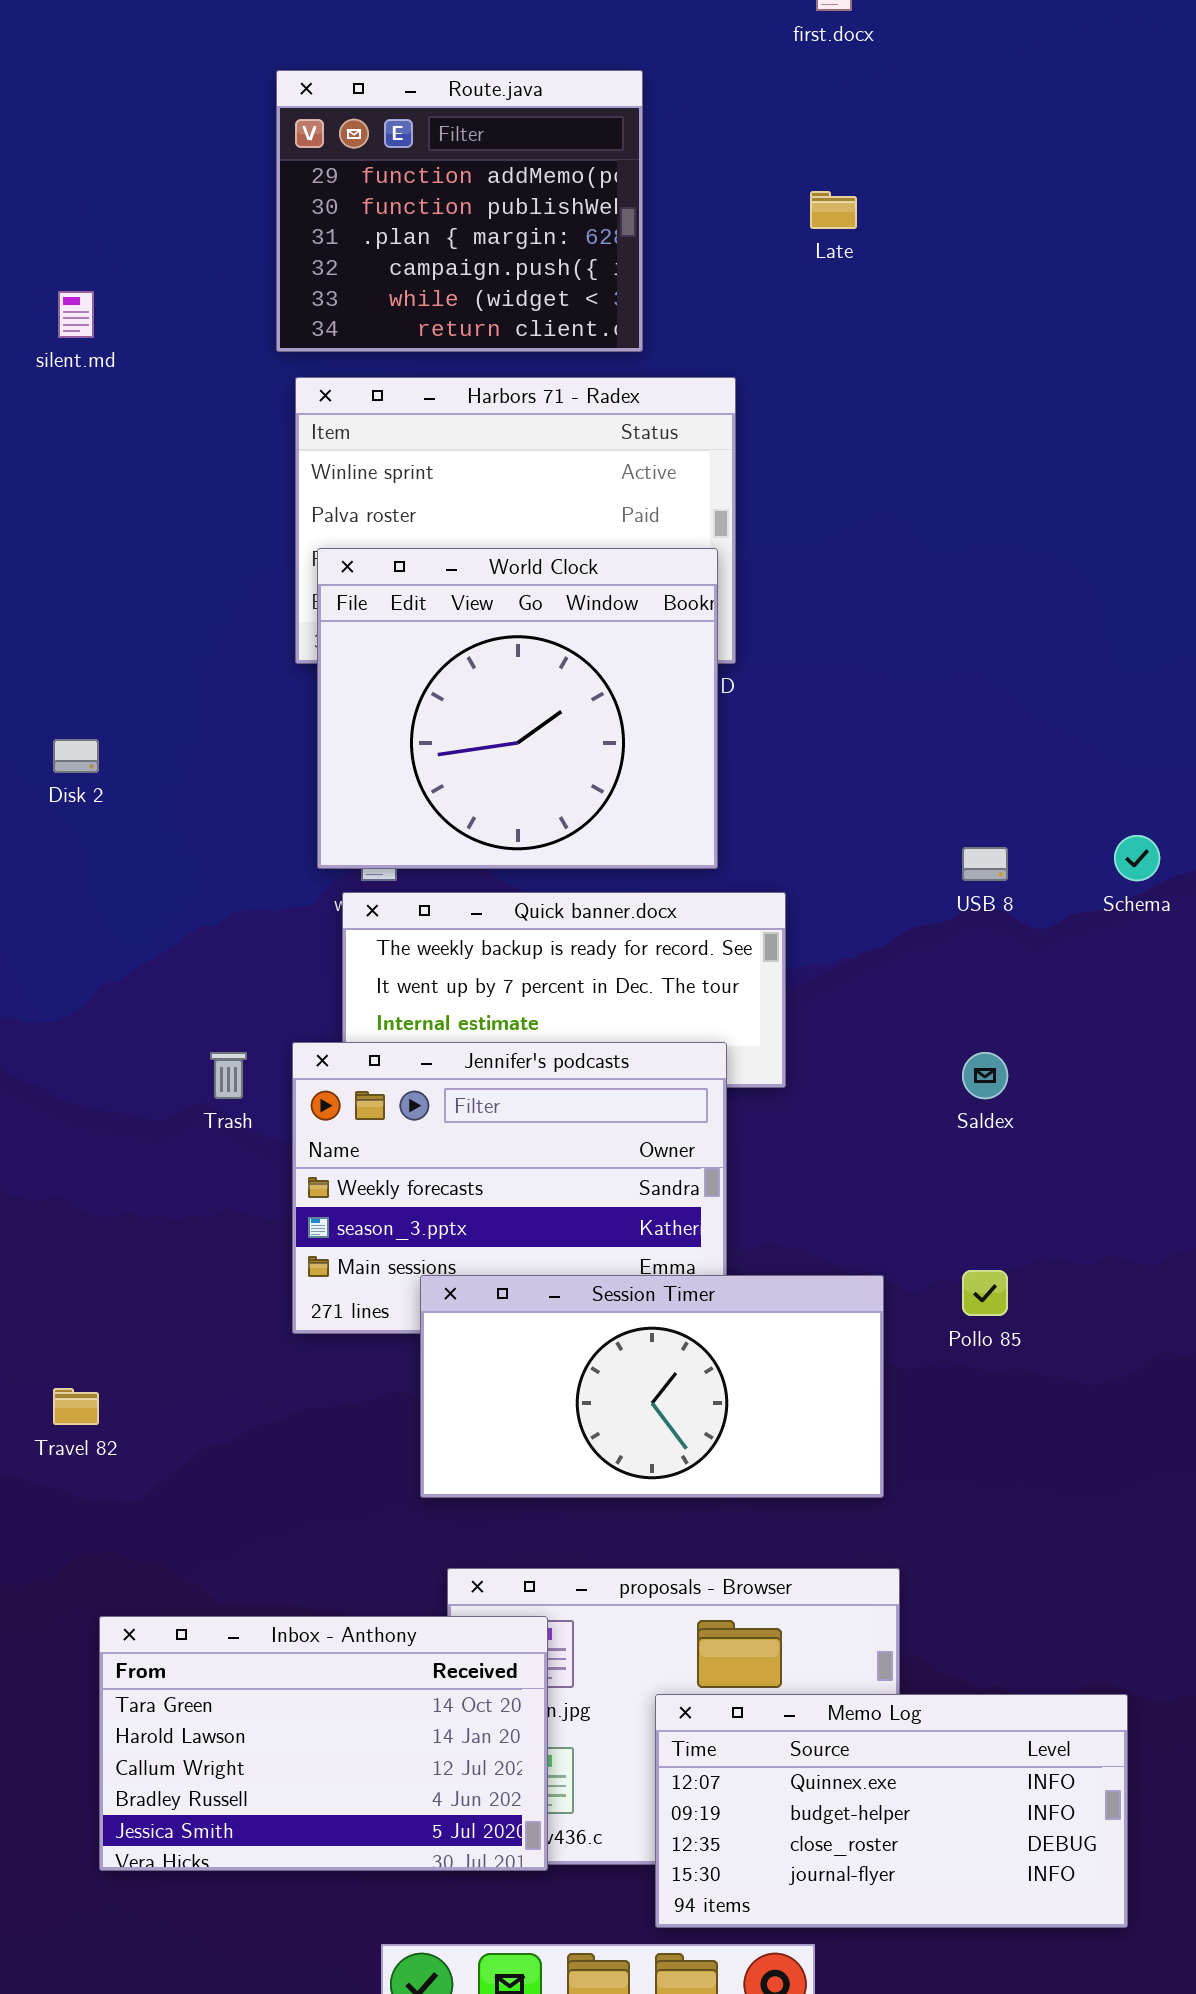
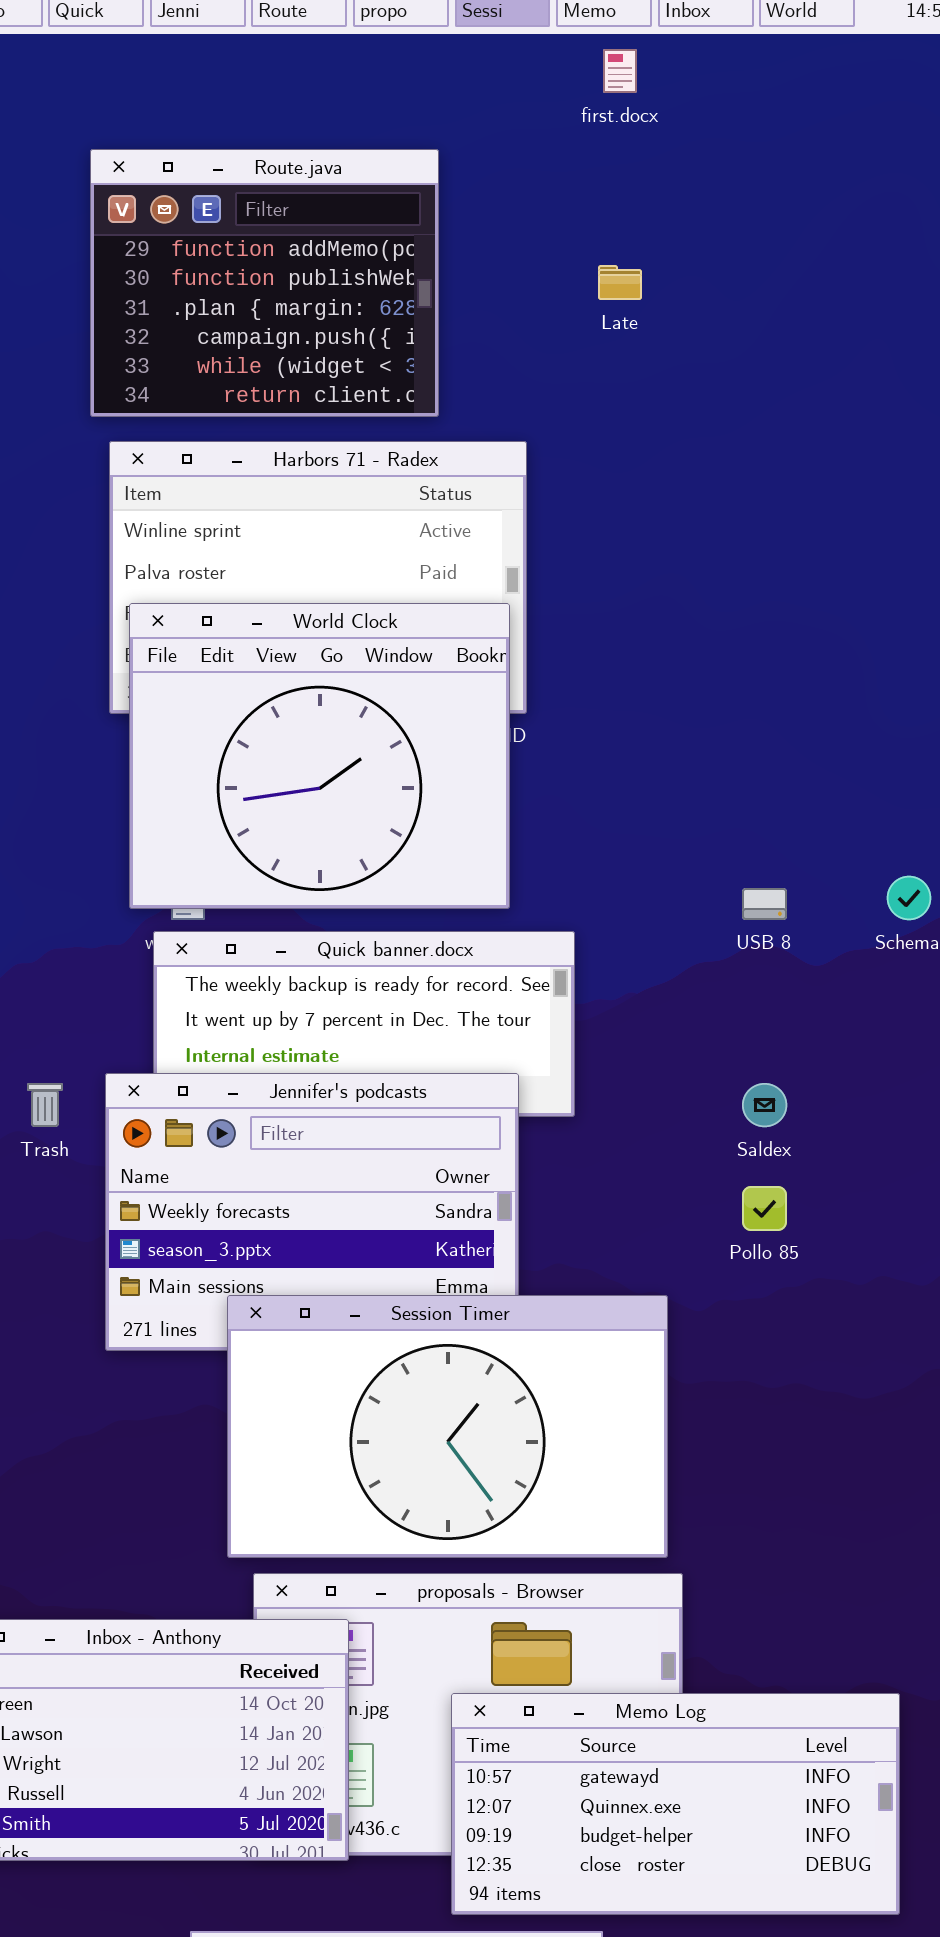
Pollo 85: [962,1270,1008,1316] -> [742,1186,787,1231], moved
Session Timer: [420,1275,884,1498] -> [227,1295,668,1558], resized
Memo Log: [655,1694,1128,1928] -> [451,1693,900,1915], scrolled up 1 row

